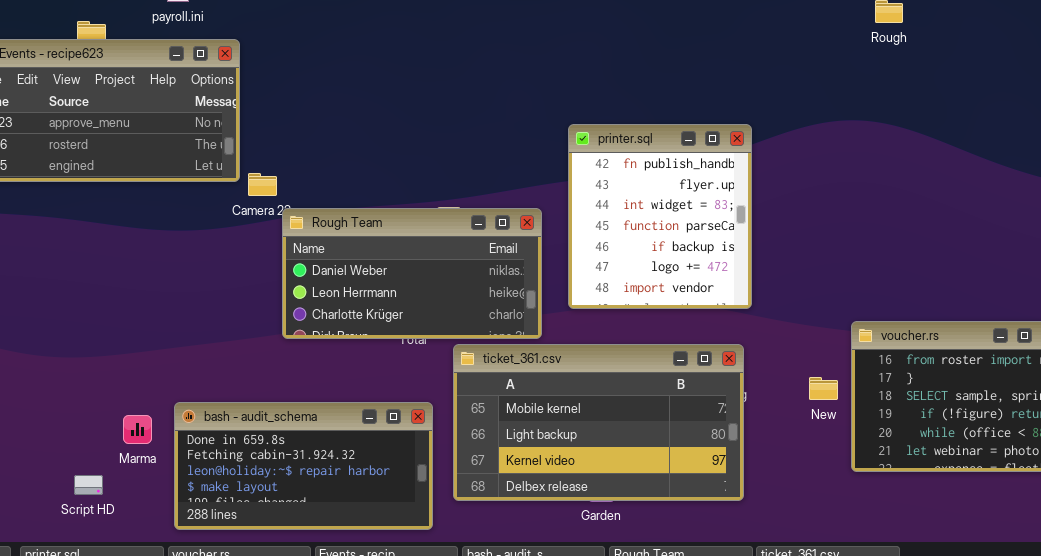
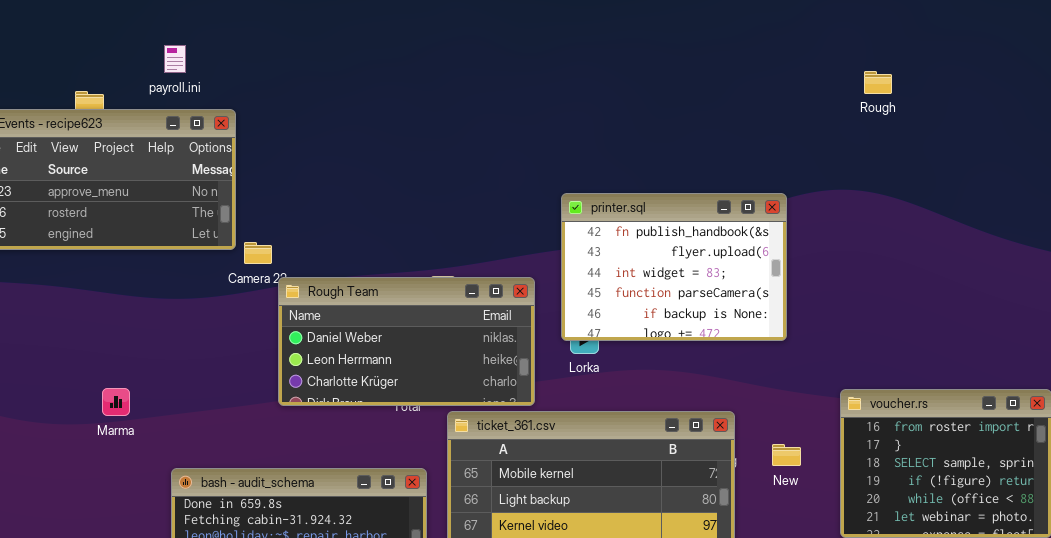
printer.sql: [568,124,752,309] -> [561,193,787,341], resized
New: [809,377,838,400] -> [772,444,801,466], moved
Marma: [123,415,152,444] -> [102,388,130,416], moved

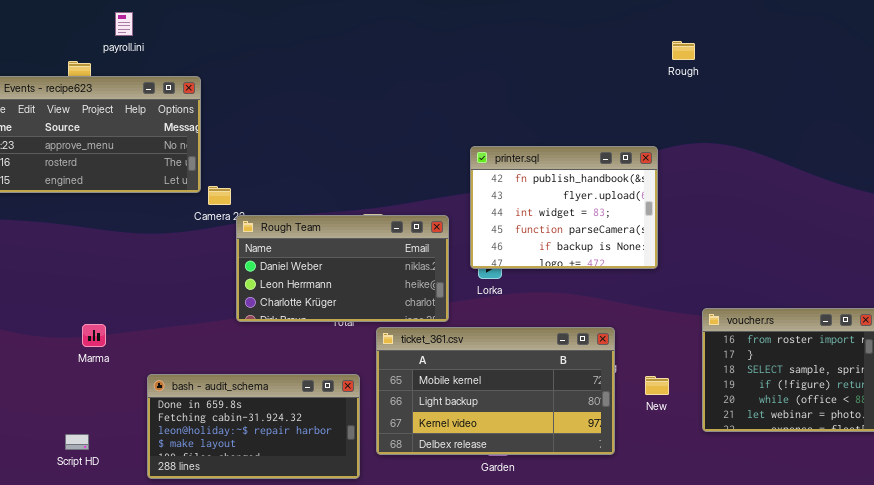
payroll.ini: [164,45,186,73] -> [115,12,133,36], moved
Rough: [864,71,892,94] -> [672,41,695,60], moved
Marma: [102,388,130,416] -> [82,324,106,347], moved
New: [772,444,801,466] -> [645,376,669,395], moved

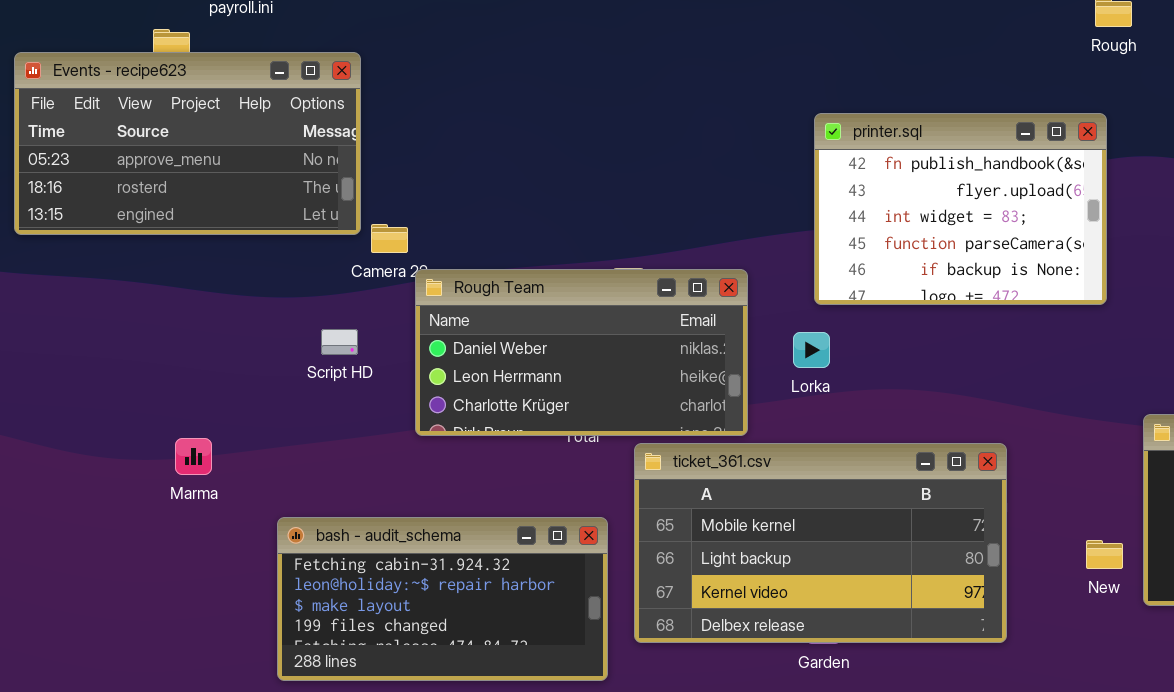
printer.sql: [470,146,658,269] -> [814,113,1107,305], moved
bash - audit_schema: [147,374,360,479] -> [277,517,608,681], scrolled down 1 row
New: [645,376,669,395] -> [1086,540,1123,569], moved
Script HD: [65,434,89,450] -> [321,329,358,355], moved

